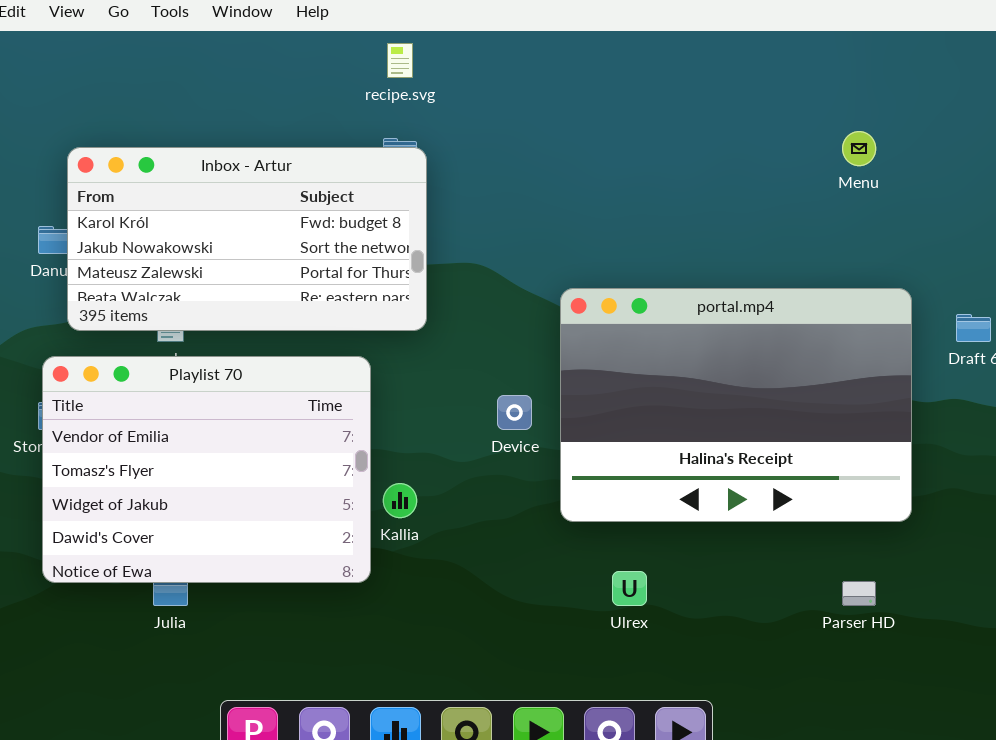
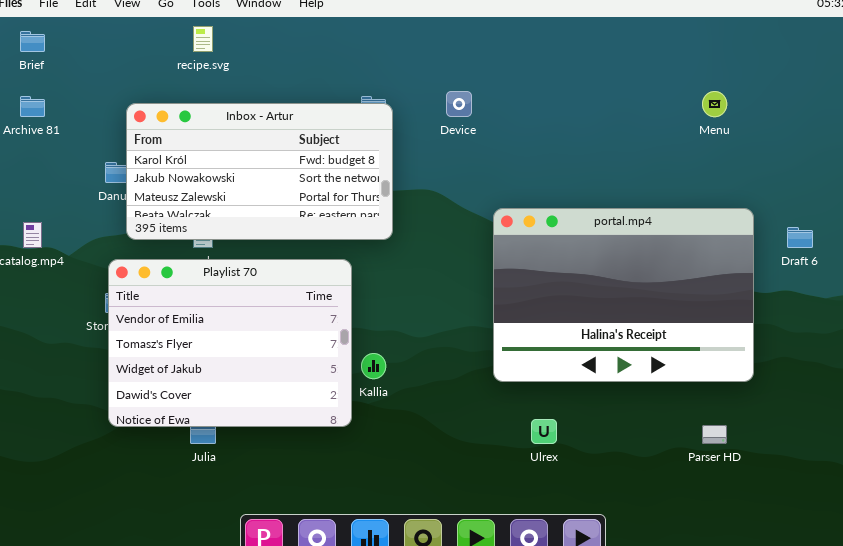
recipe.svg: [387,43,413,78] -> [193,26,213,52], moved
Device: [497,395,532,430] -> [446,91,472,117], moved

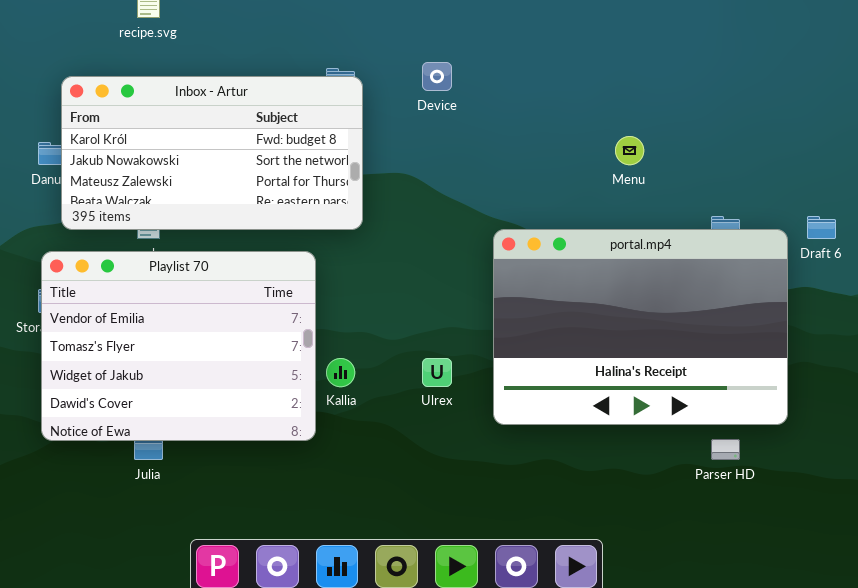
Menu: [702,91,727,117] -> [615,136,644,165], moved
portal.mp4: [493,208,754,382] -> [493,229,788,425], moved
Ulrex: [531,419,557,444] -> [422,358,452,387], moved

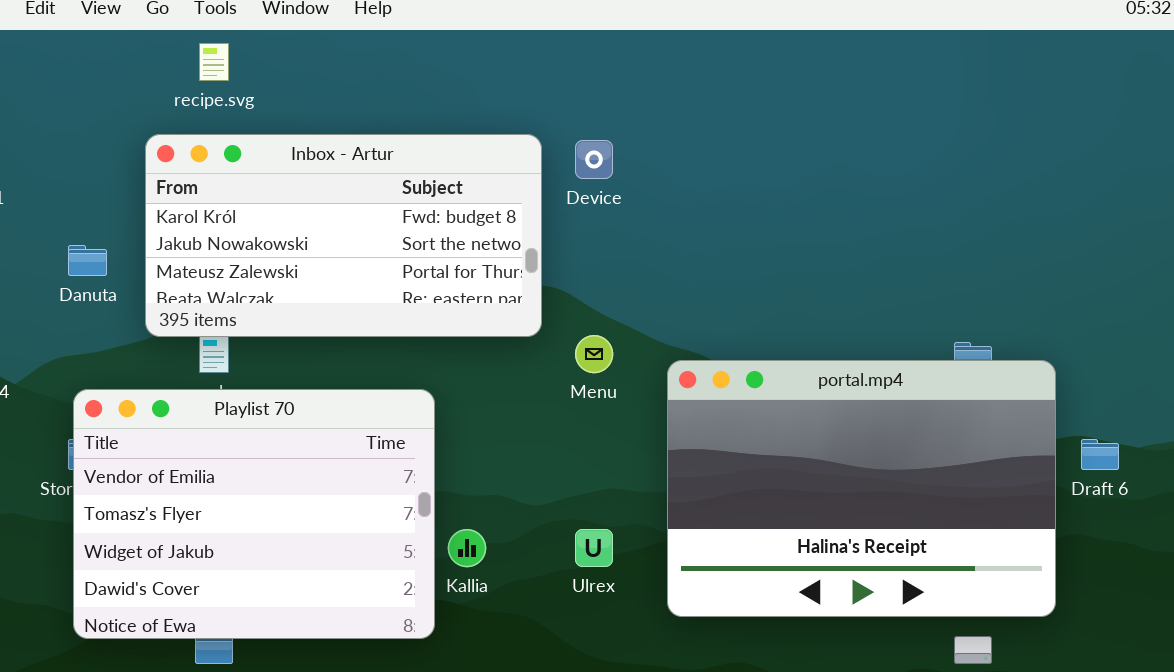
Inbox - Artur: [61,76,363,230] -> [145,134,542,337], moved
Menu: [615,136,644,165] -> [575,335,613,373], moved
Draft 6: [807,216,836,239] -> [1081,439,1119,470], moved

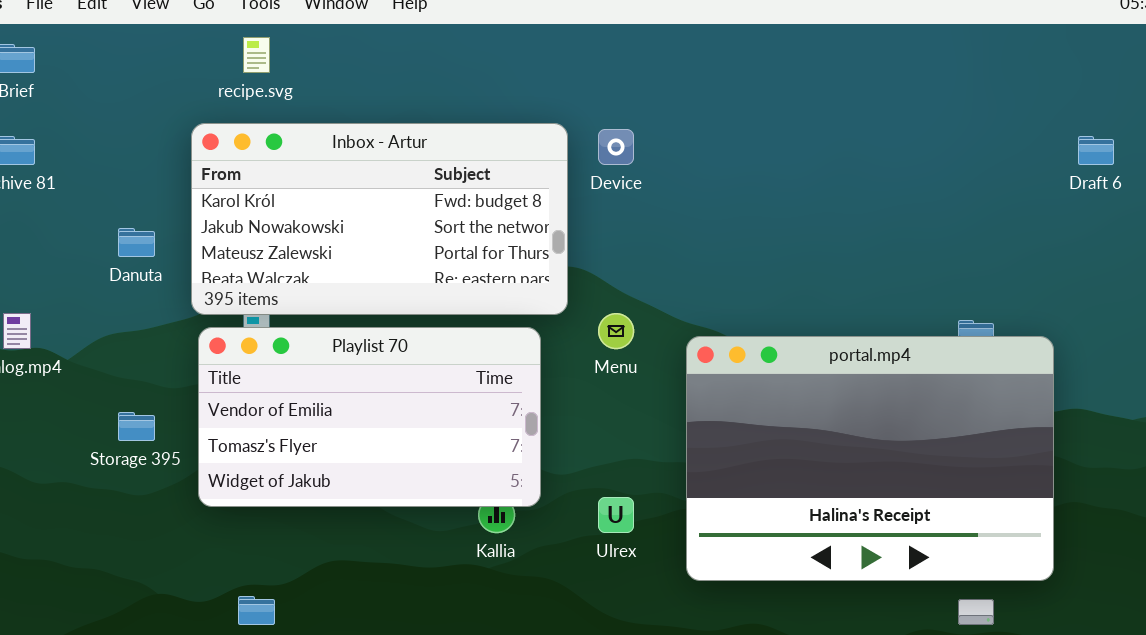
Playlist 70: [73,389,435,639] -> [198,327,541,507], moved, resized
Draft 6: [1081,439,1119,470] -> [1078,136,1114,165], moved

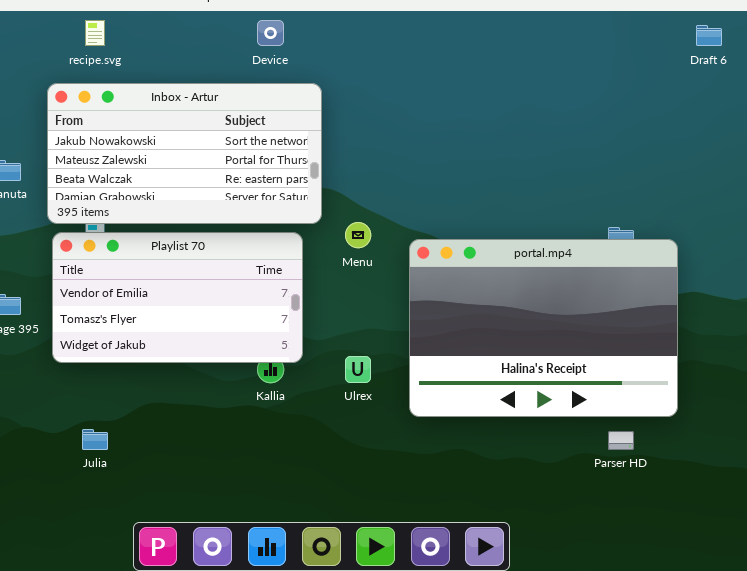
Inbox - Artur: [191,123,568,315] -> [47,83,322,224], scrolled down 1 row
Device: [598,129,634,165] -> [257,20,284,46], moved
Draft 6: [1078,136,1114,165] -> [696,25,722,46], moved

